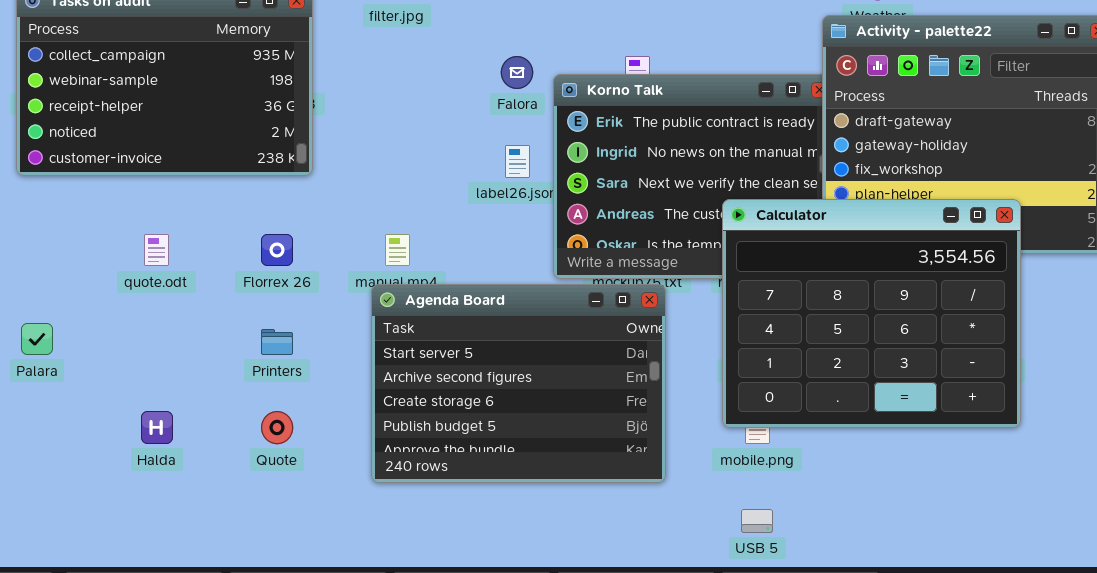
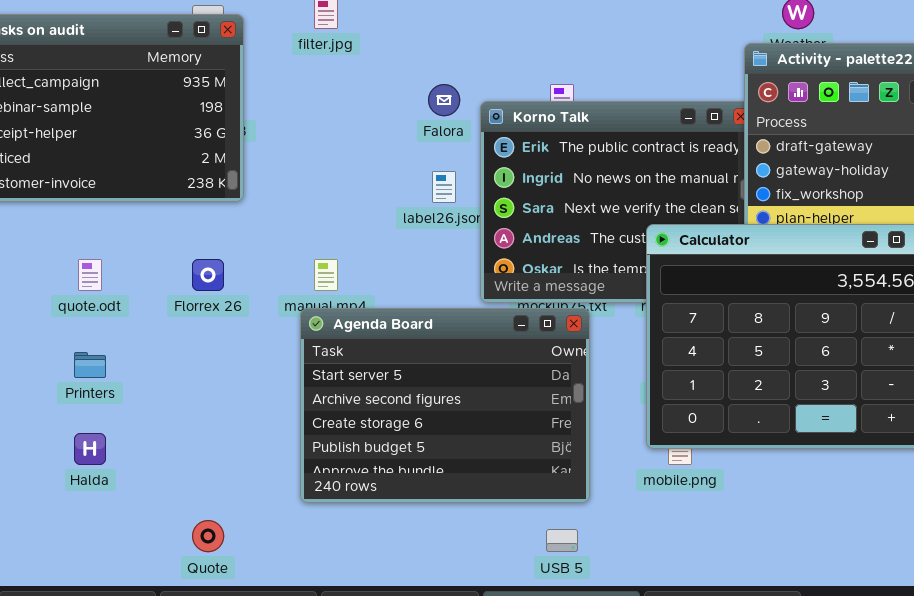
Printers: [261,329,293,355] -> [74,352,106,378], moved
Quote: [261,411,293,444] -> [192,520,224,552], moved
USB 5: [741,509,773,533] -> [546,529,578,552], moved

